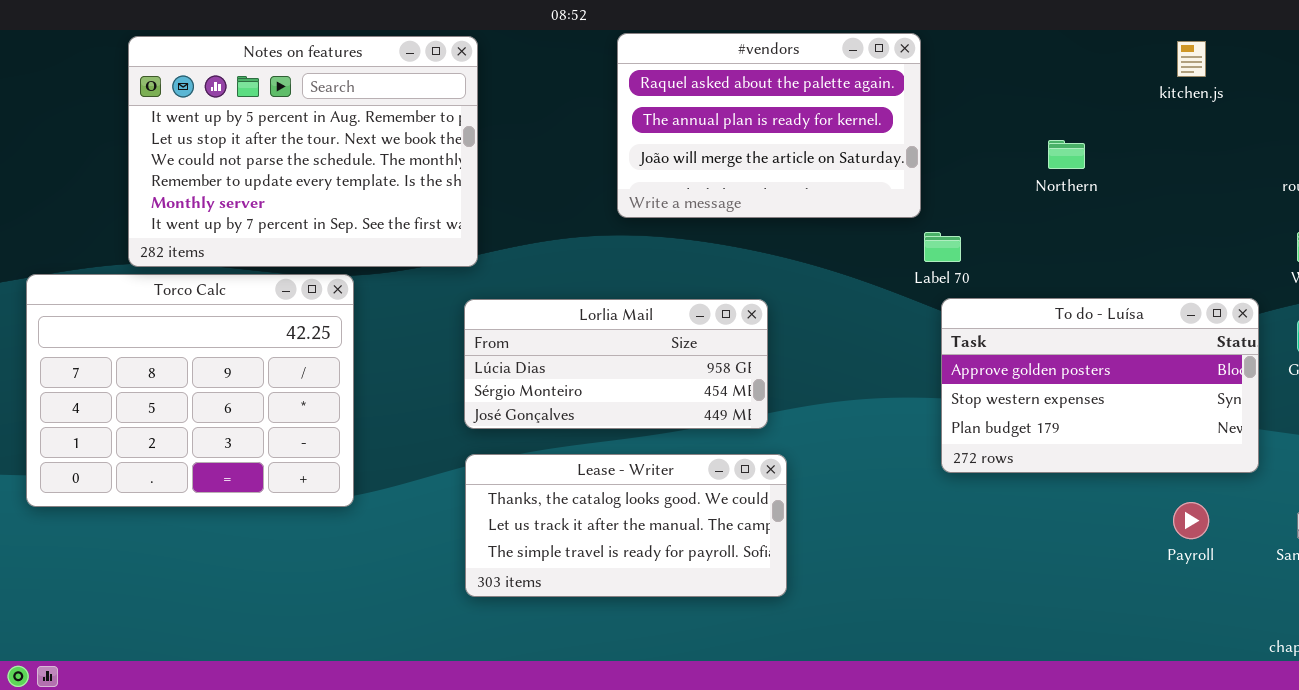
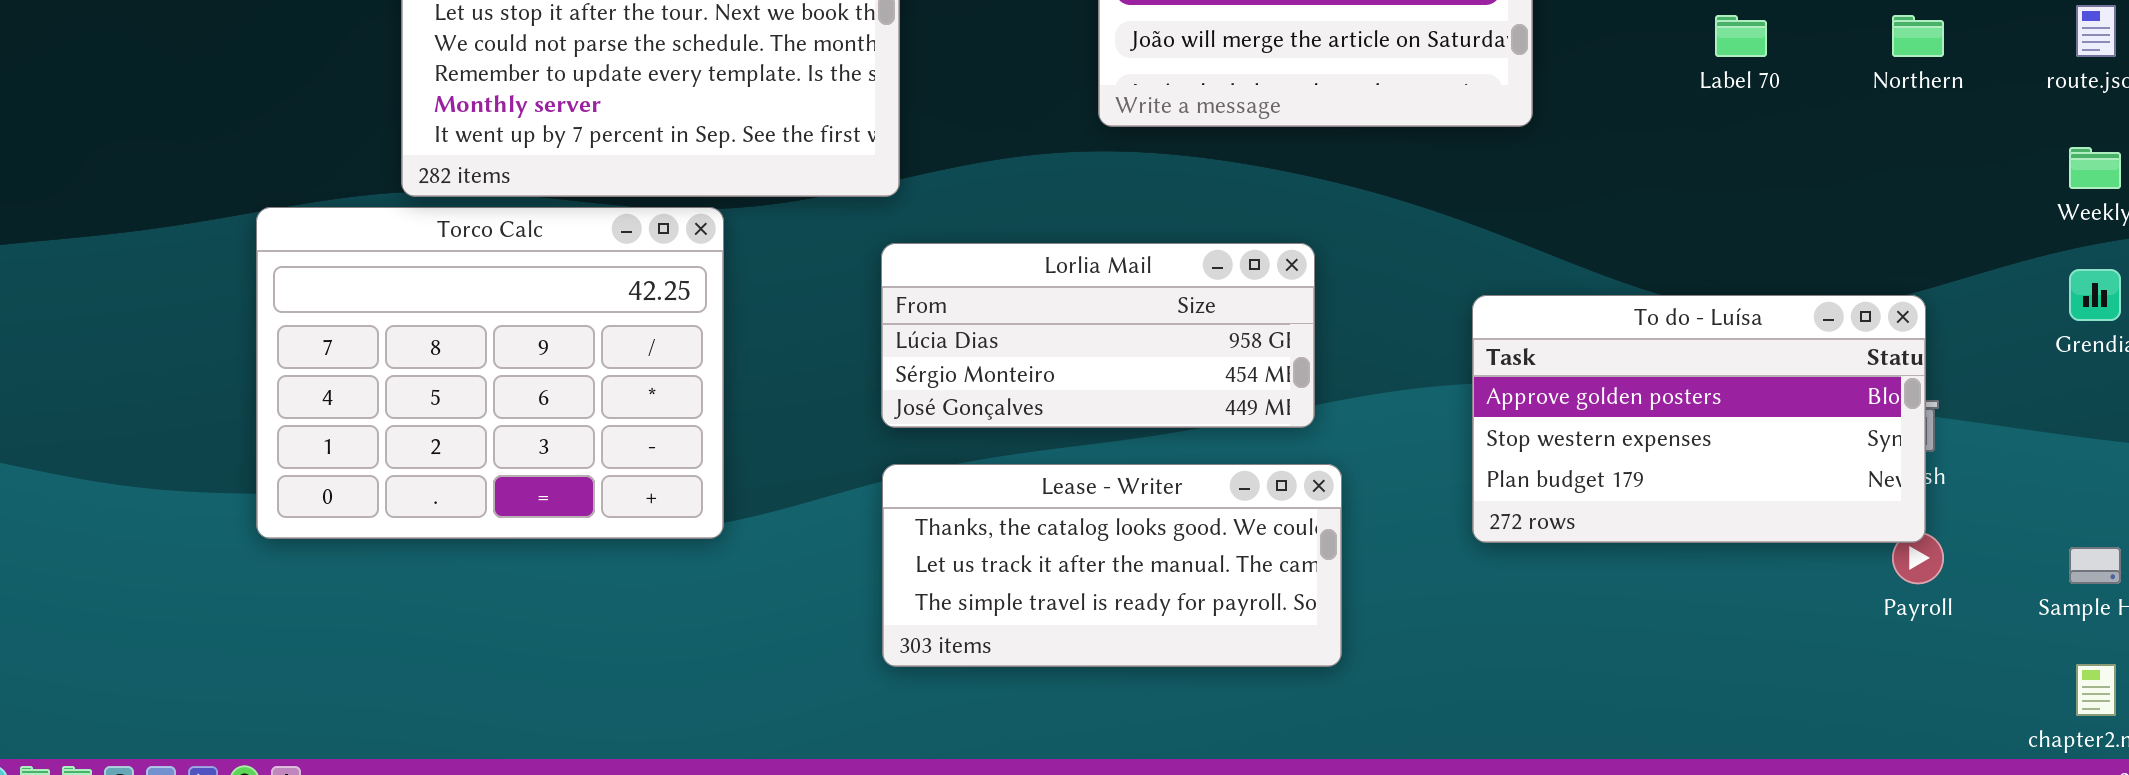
Northern: [1048,140,1085,169] -> [1892,15,1944,57], moved
Label 70: [924,232,961,262] -> [1715,15,1767,57], moved
To do - Luísa: [941,298,1259,473] -> [1472,295,1926,543], moved

